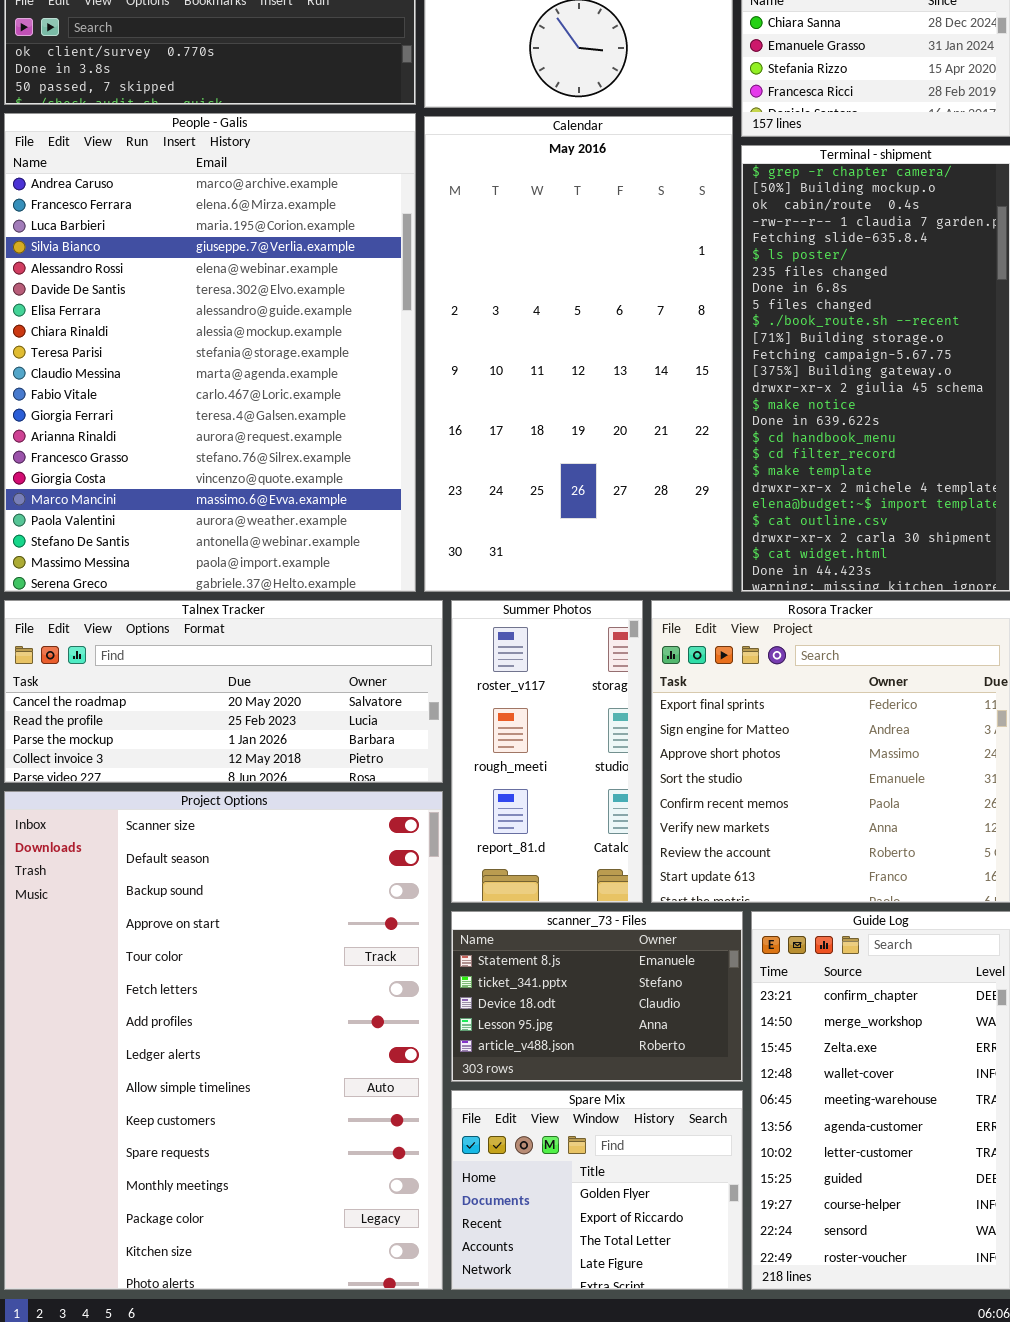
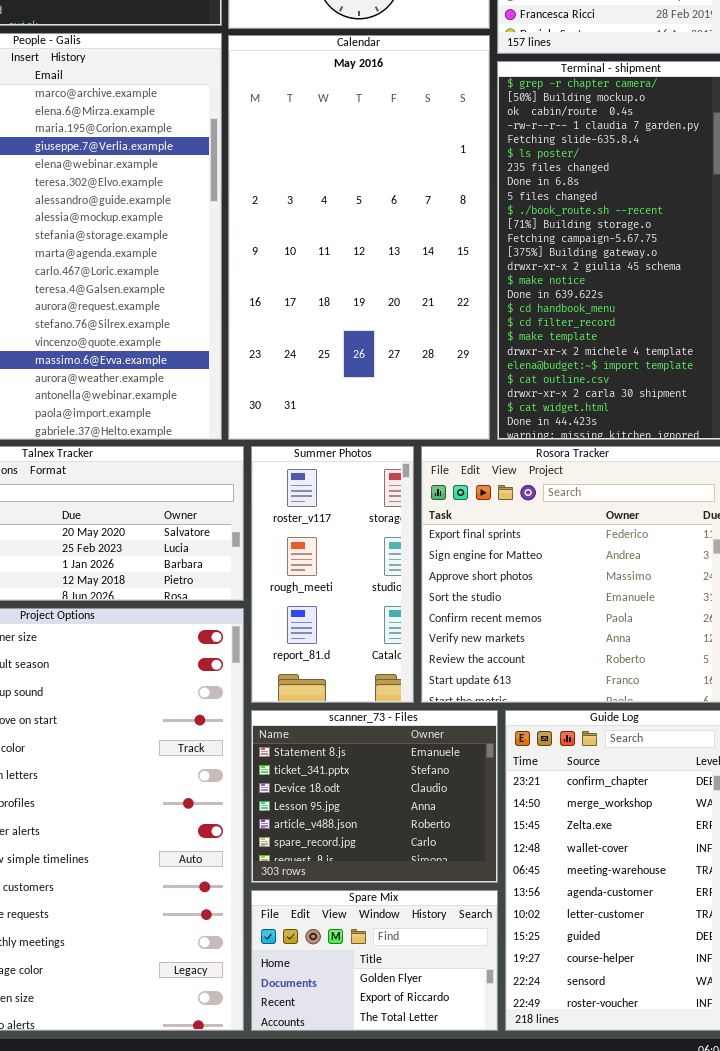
scanner_73 - Files: [451,911,743,1082] -> [251,710,498,883], resized
Spare Mix: [451,1090,743,1290] -> [251,890,498,1031], resized

